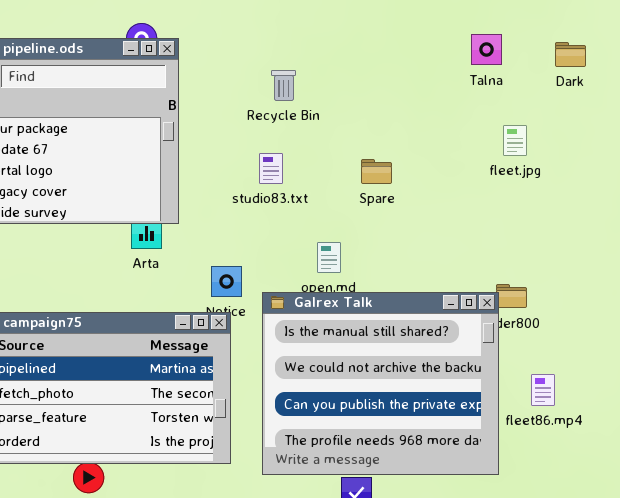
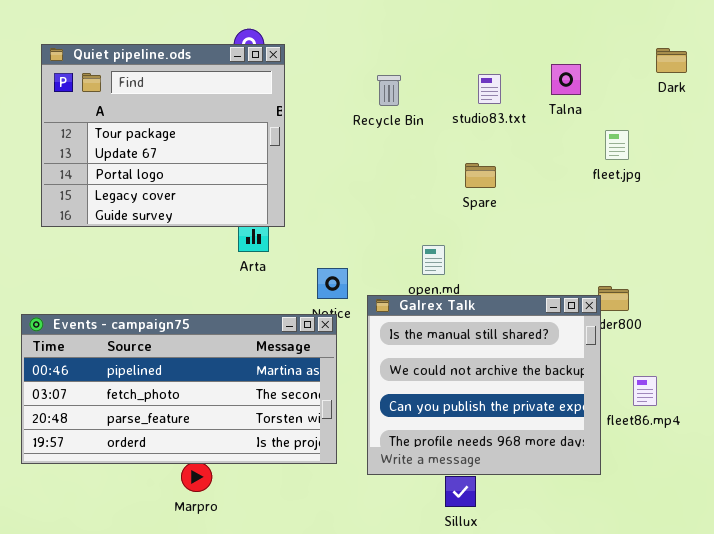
Talna: [471,34,502,65] -> [551,64,581,95], moved
studio83.txt: [259,153,283,184] -> [478,74,501,104], moved

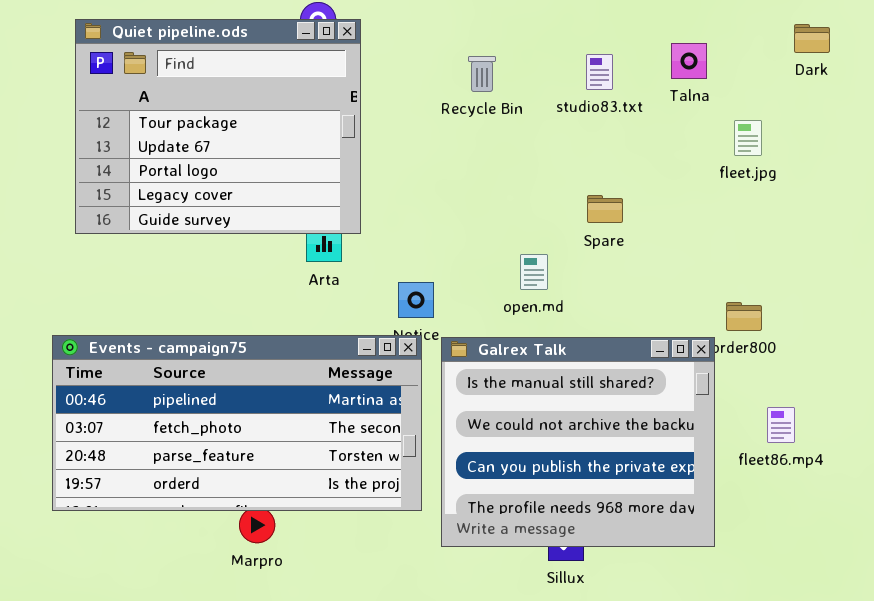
Spare: [465,163,496,188] -> [587,195,623,223], moved
Galrex Talk: [367,295,601,475] -> [441,337,715,547], moved

